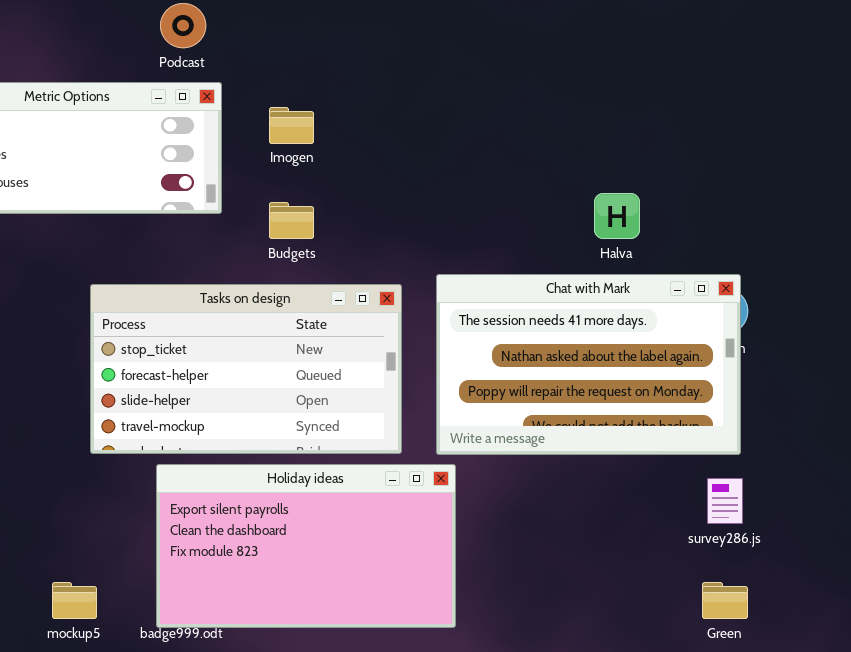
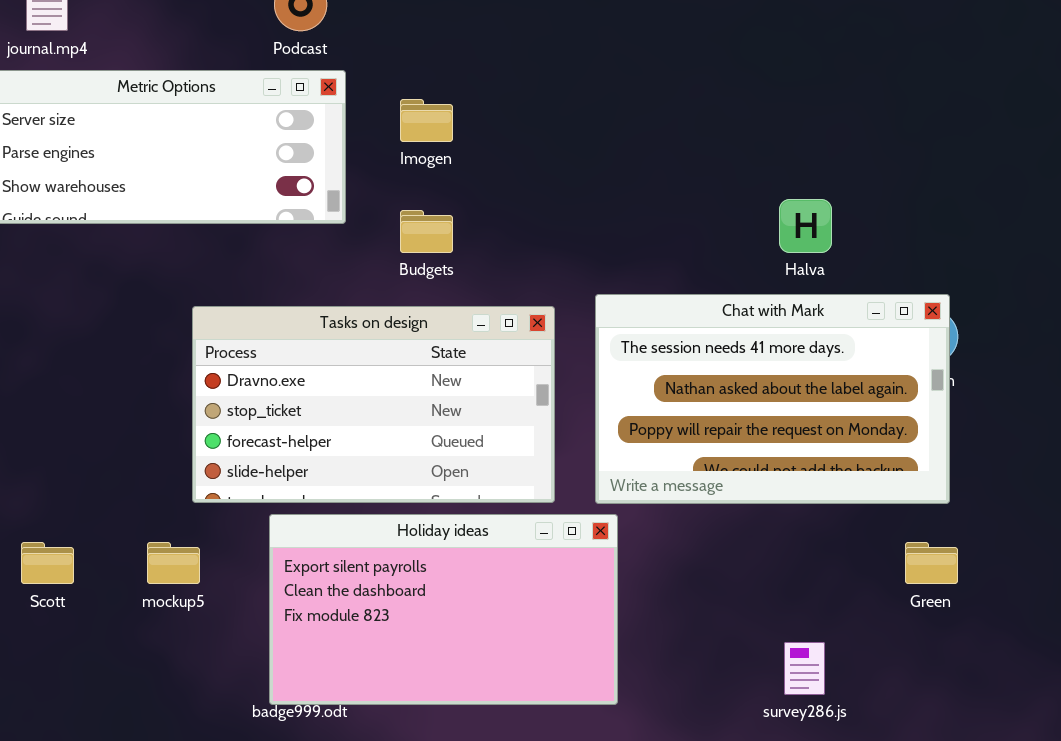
Tasks on design: [90,284,402,454] -> [192,306,555,503], scrolled up 1 row
survey286.js: [707,478,743,524] -> [784,642,825,695], moved
mockup5: [52,582,97,619] -> [147,542,200,584], moved
Green: [702,582,748,619] -> [905,542,958,584], moved

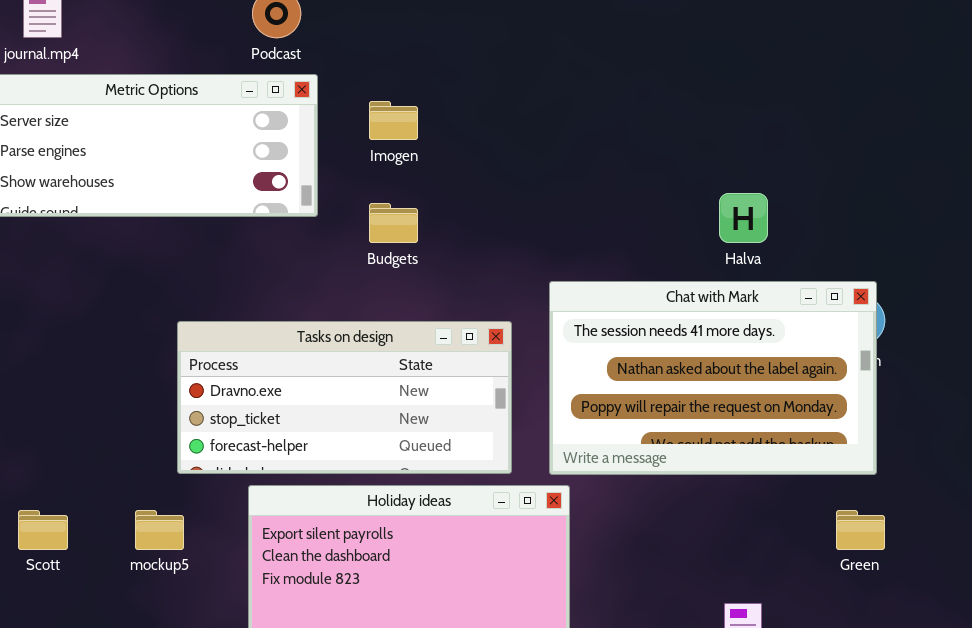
Tasks on design: [192,306,555,503] -> [177,321,512,474], resized

